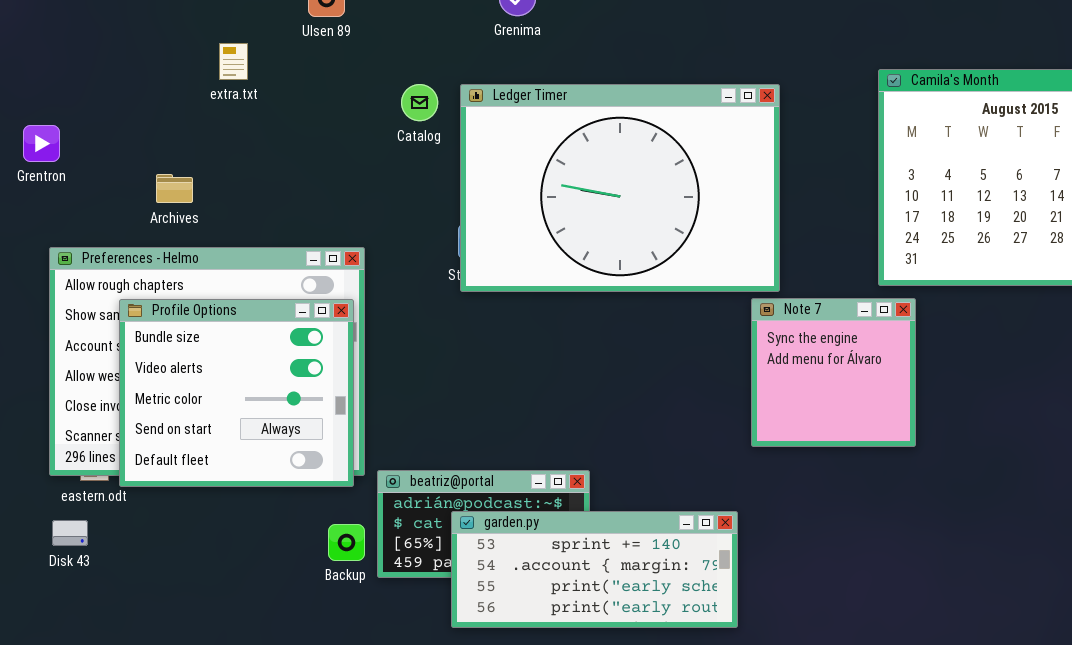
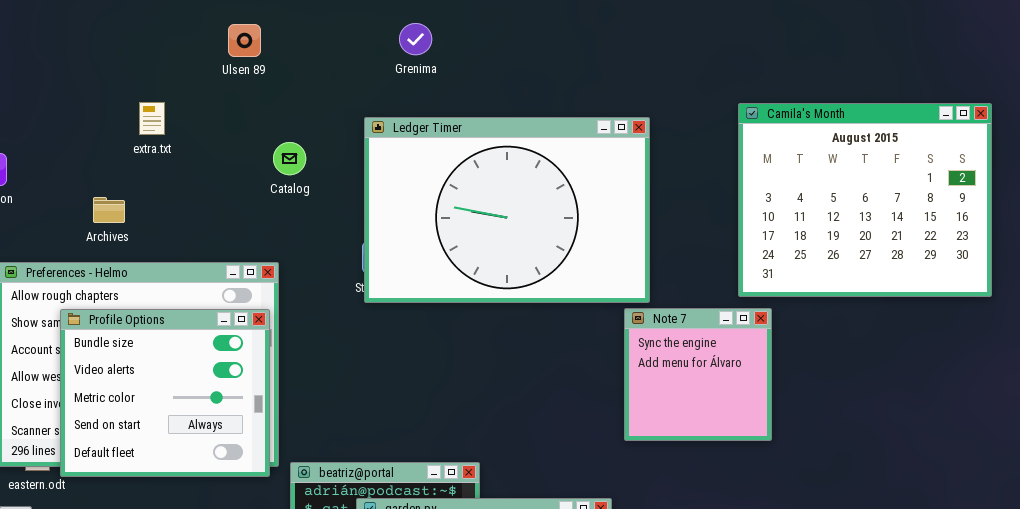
extra.txt: [219,43,248,80] -> [139,102,165,135], moved
Catalog: [401,84,438,121] -> [273,142,306,175], moved

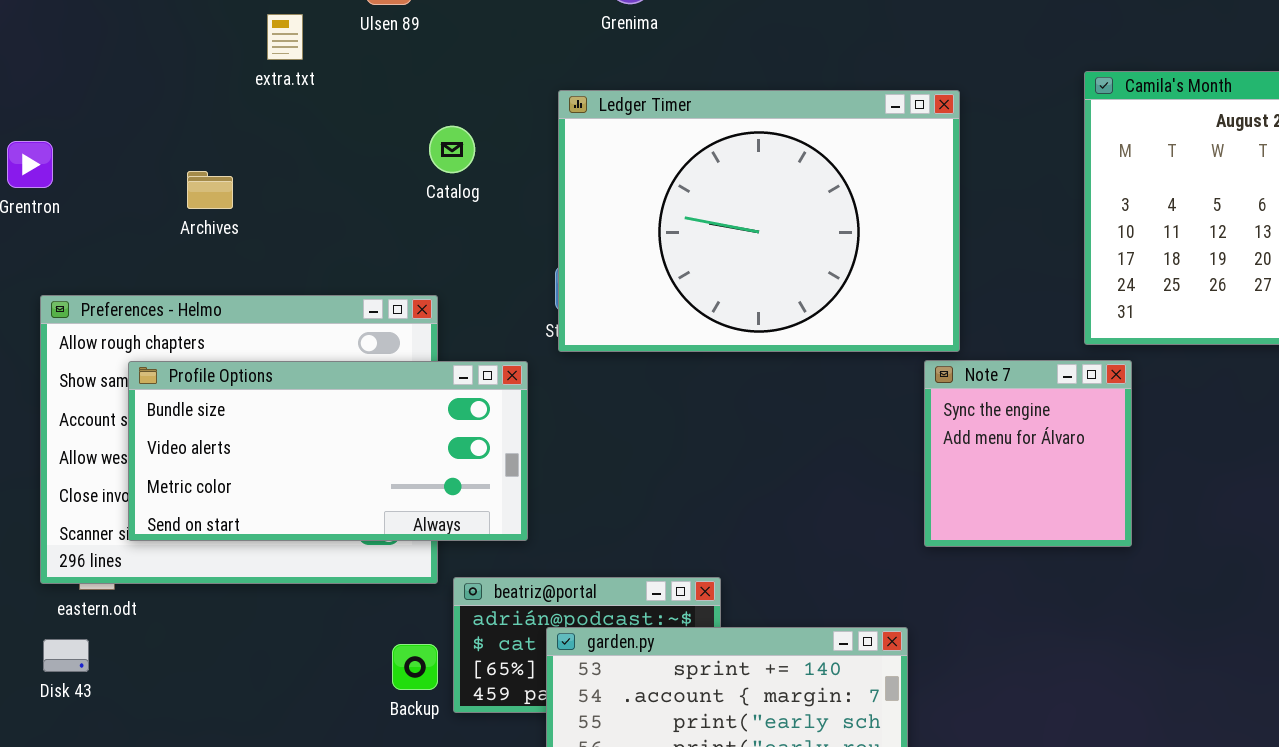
extra.txt: [139,102,165,135] -> [267,14,303,60], moved
Archives: [93,197,125,223] -> [187,171,233,209], moved
Profile Options: [60,309,270,477] -> [128,361,528,541], resized

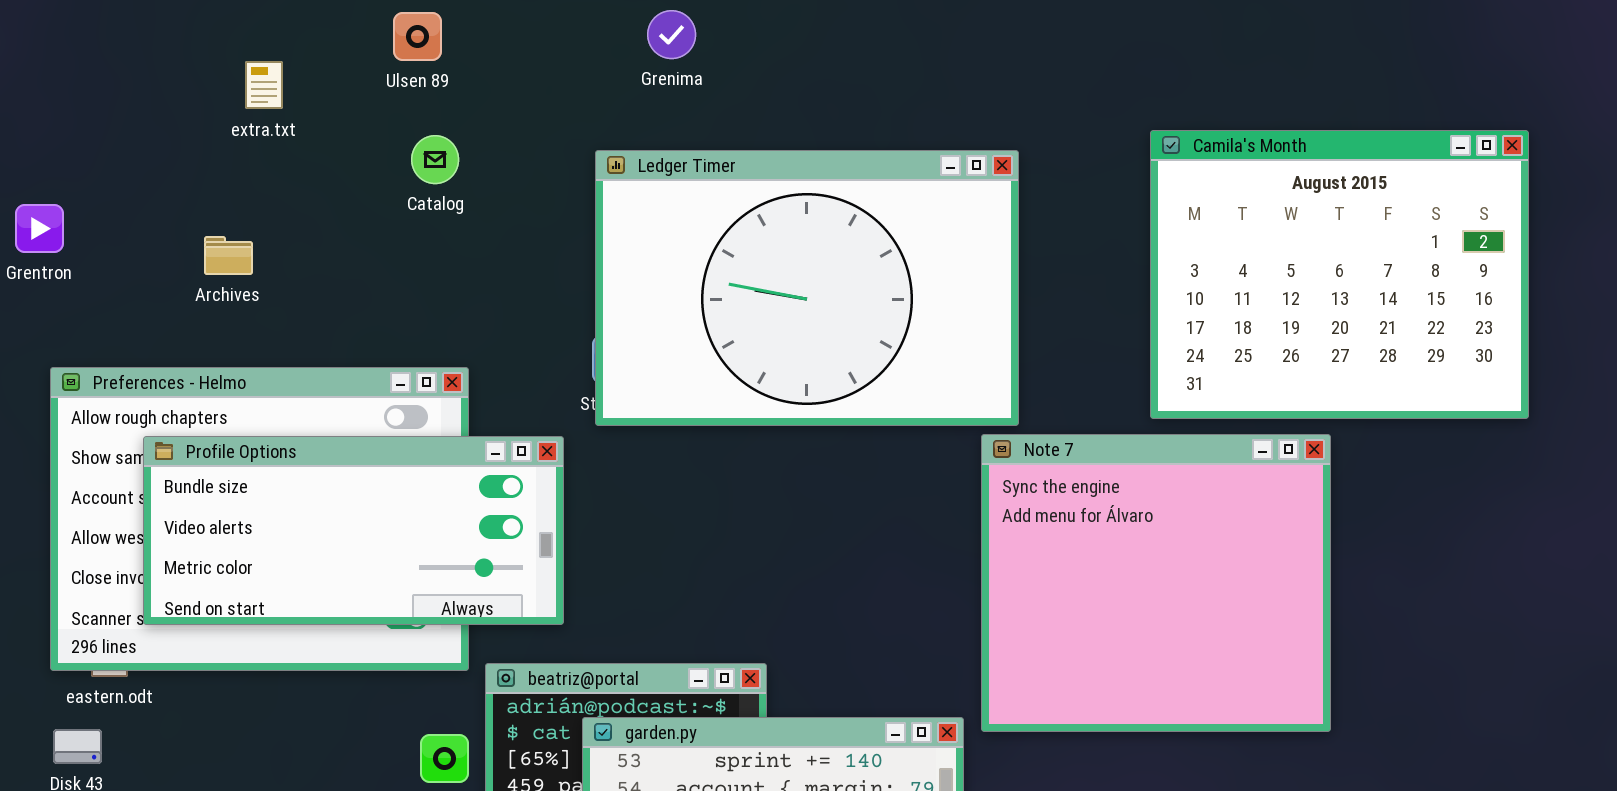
extra.txt: [267,14,303,60] -> [245,61,283,109], moved
Catalog: [429,126,475,173] -> [411,135,459,184], moved
Note 7: [924,360,1132,547] -> [981,434,1331,732], resized

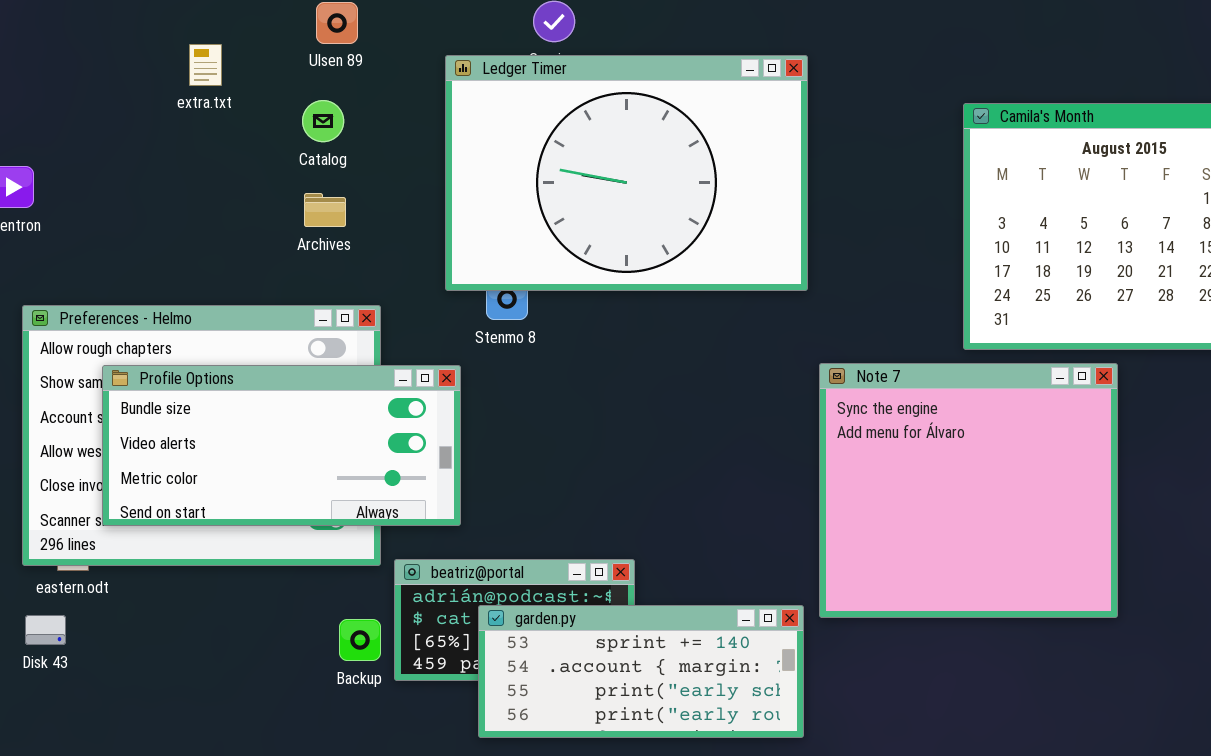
Catalog: [411,135,459,184] -> [302,100,344,142], moved
Ledger Timer: [595,150,1019,426] -> [445,55,808,291], moved
Archives: [204,236,253,275] -> [304,193,346,227], moved

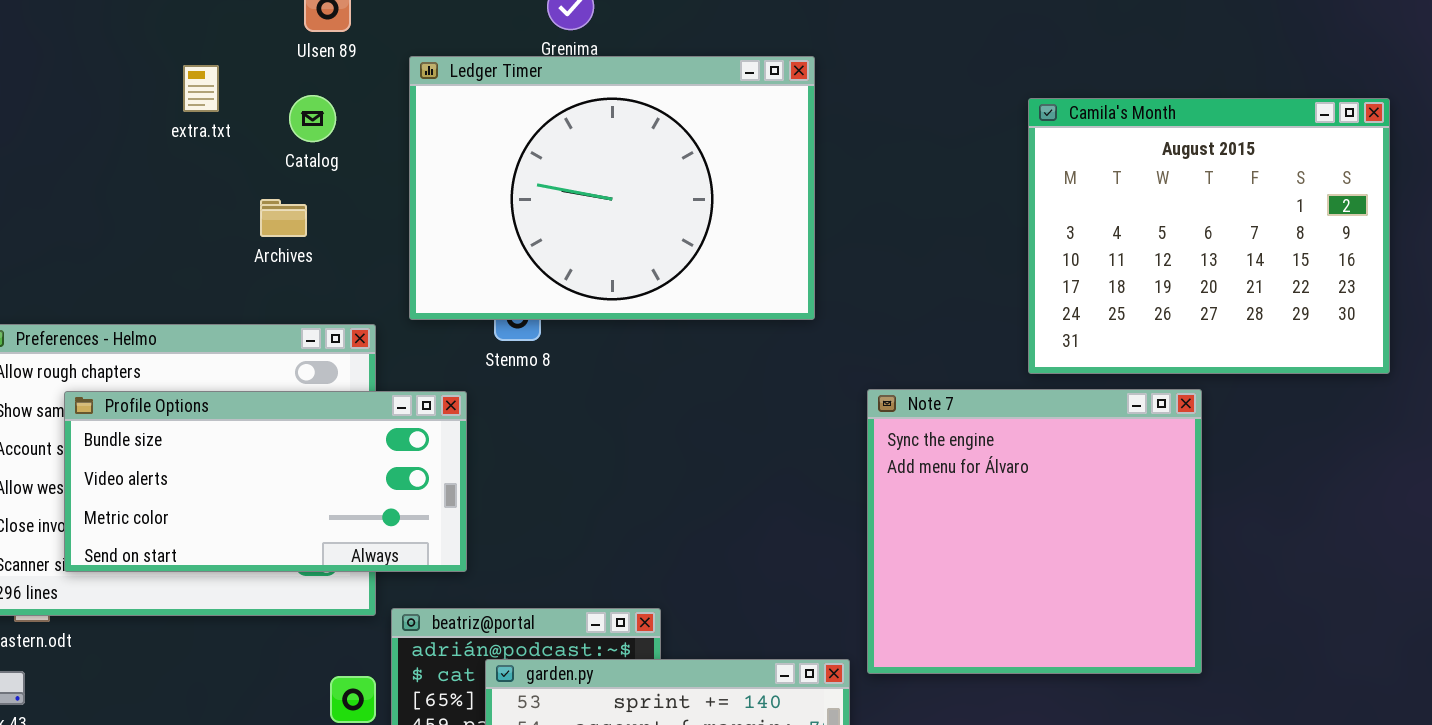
extra.txt: [189,44,222,86] -> [183,65,219,112], moved
Ledger Timer: [445,55,808,291] -> [409,56,815,320], moved
Archives: [304,193,346,227] -> [260,199,307,237], moved

